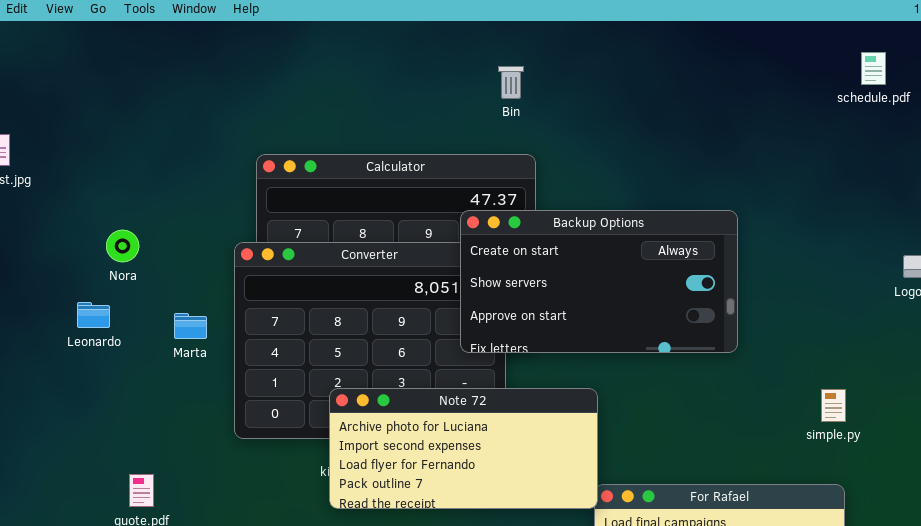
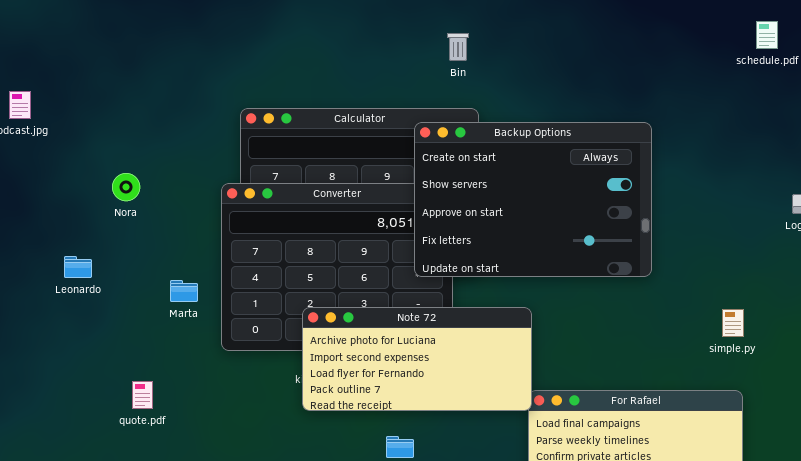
Backup Options: [460,210,738,353] -> [414,122,652,277], resized
Leonardo: [77,302,110,328] -> [64,256,92,278], moved
Marta: [174,313,207,339] -> [170,280,198,302], moved

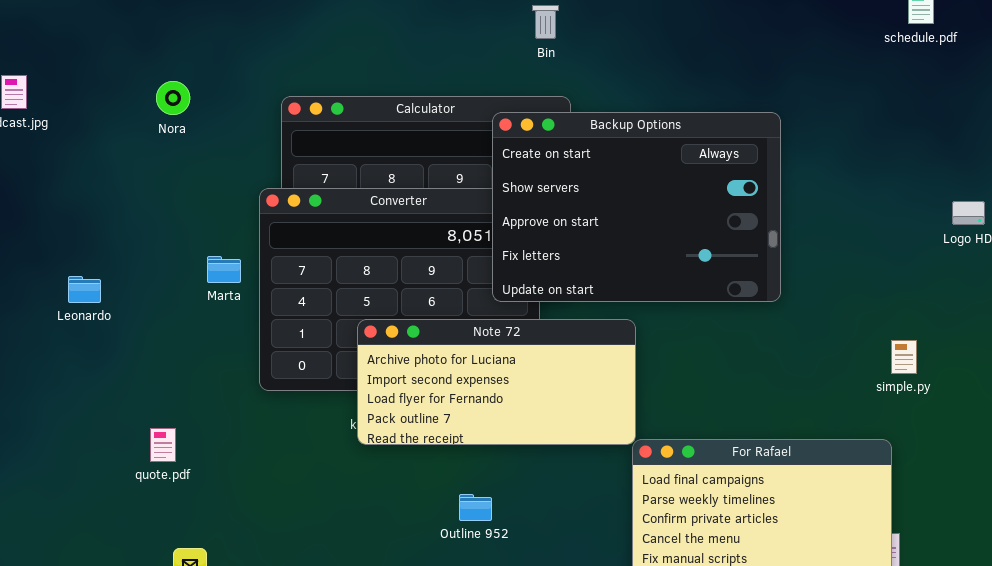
Nora: [112,173,140,201] -> [156,81,190,115], moved
Marta: [170,280,198,302] -> [207,256,241,283], moved
Note 72: [302,307,532,411] -> [357,319,636,445], moved
simple.py: [722,309,744,337] -> [891,340,917,374], moved

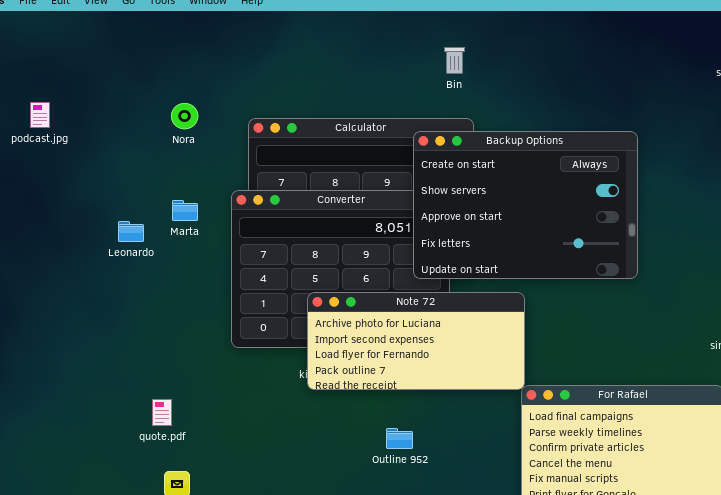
Nora: [156,81,190,115] -> [171,103,198,129], moved
Marta: [207,256,241,283] -> [172,200,198,221], moved
Leonardo: [68,276,101,303] -> [118,221,144,242], moved
quote.pdf: [150,428,176,462] -> [152,399,172,426], moved

